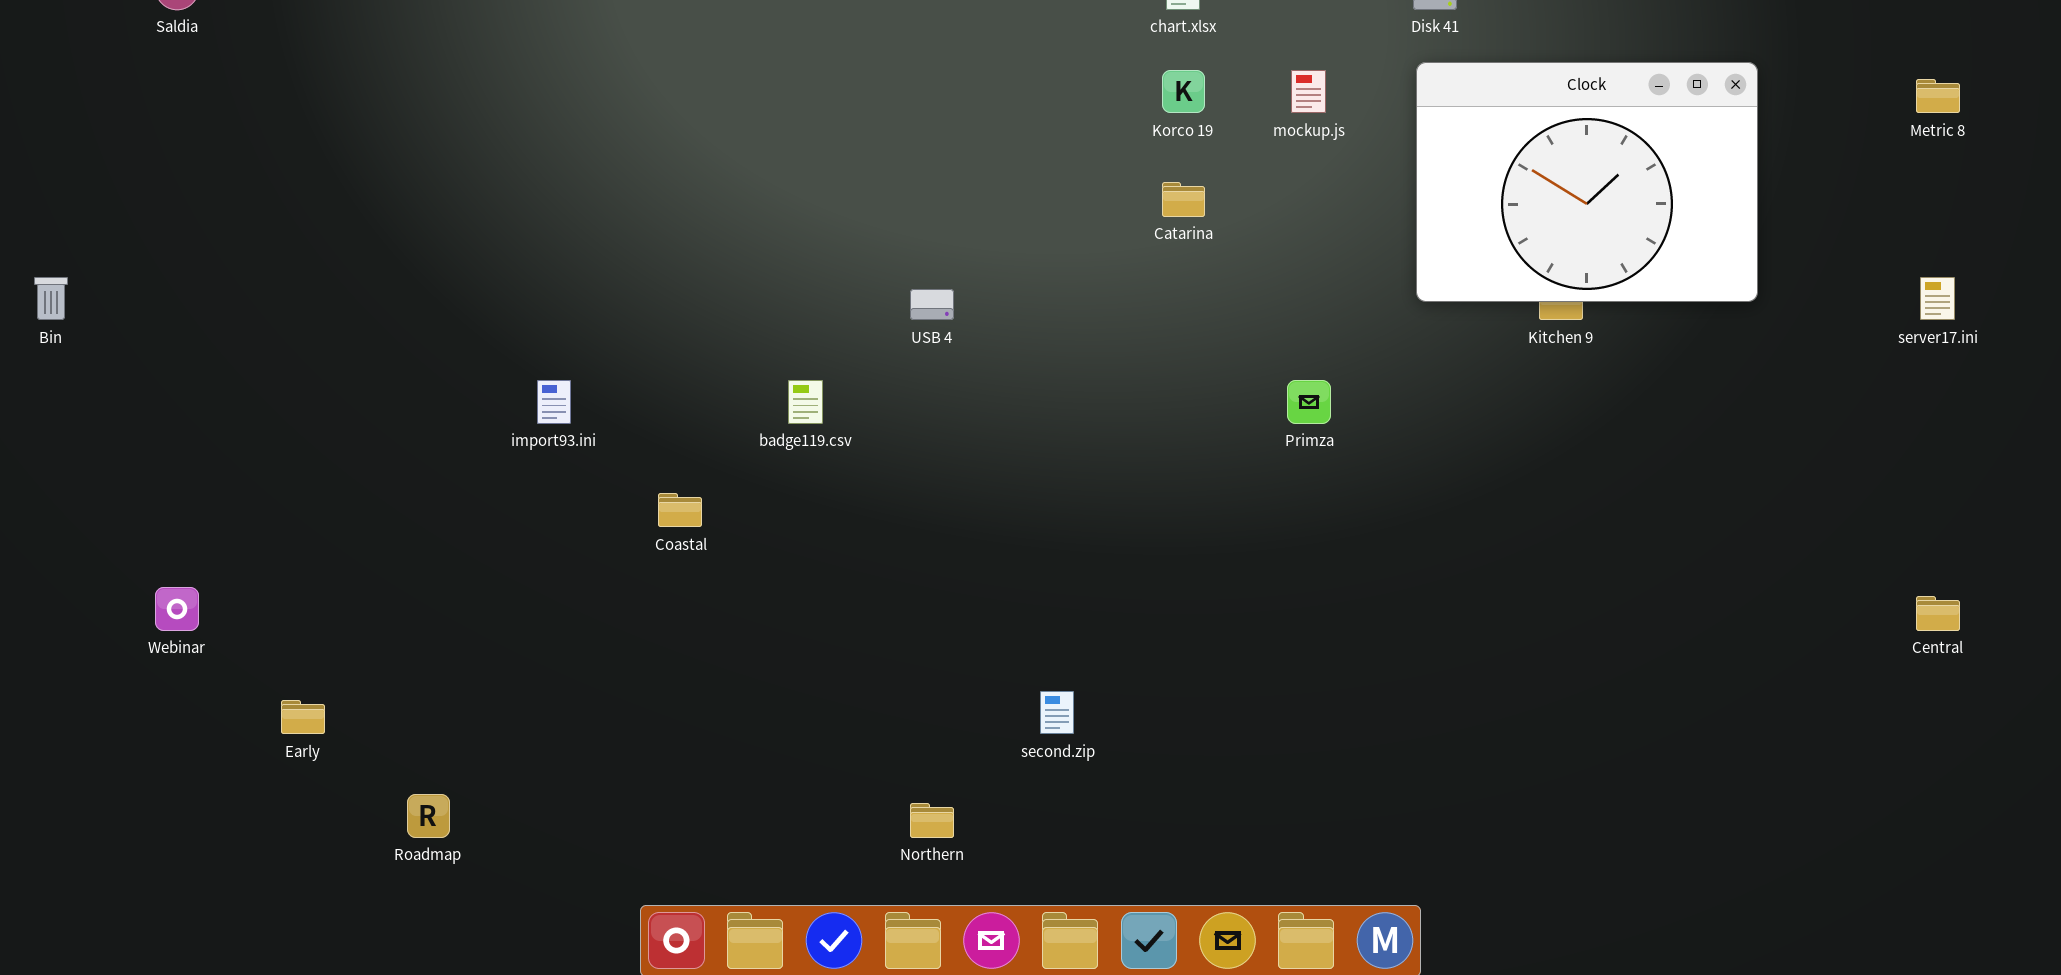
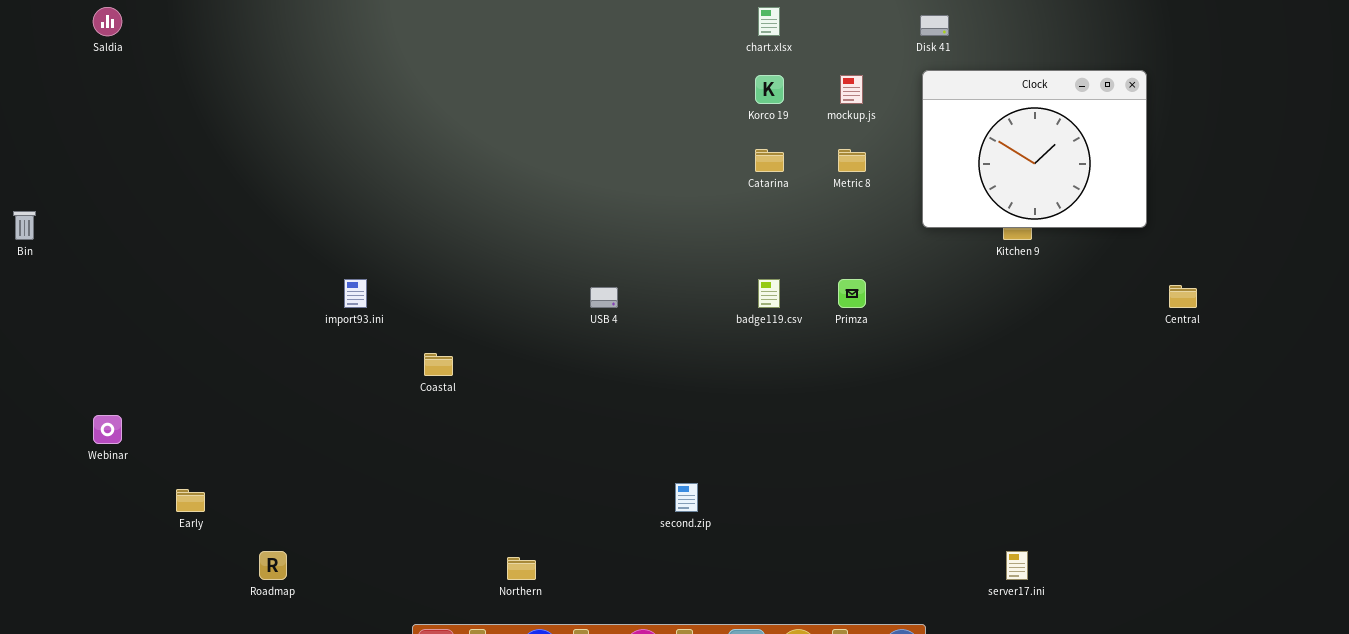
Metric 8: [1916,79,1960,113] -> [838,149,866,172], moved
server17.ini: [1920,277,1955,320] -> [1006,551,1028,580], moved
USB 4: [910,289,954,320] -> [590,287,618,308], moved
badge119.csv: [788,380,823,424] -> [758,279,780,308], moved
Central: [1916,596,1960,631] -> [1169,285,1197,308], moved
Northern: [910,803,954,838] -> [507,557,536,580], moved

